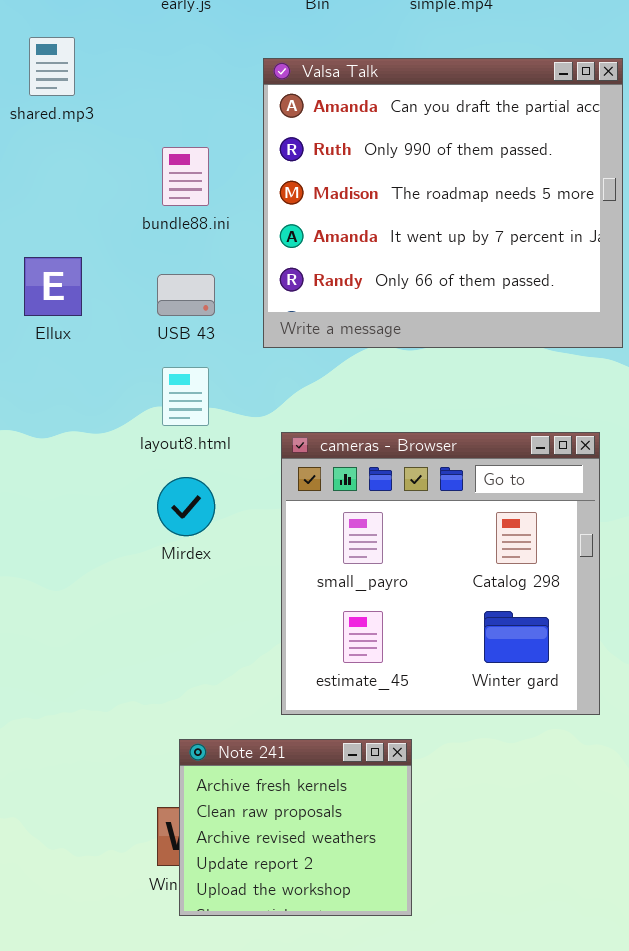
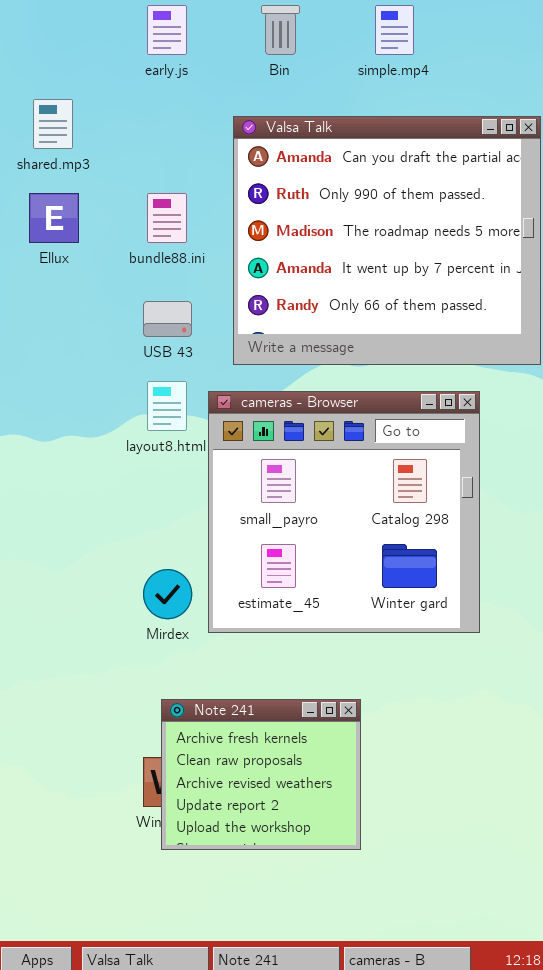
Ellux: [24,257,82,316] -> [29,193,79,243], moved
cameras - Browser: [281,432,600,715] -> [208,391,480,633], moved
Mirdex: [157,477,215,536] -> [143,569,192,619], moved

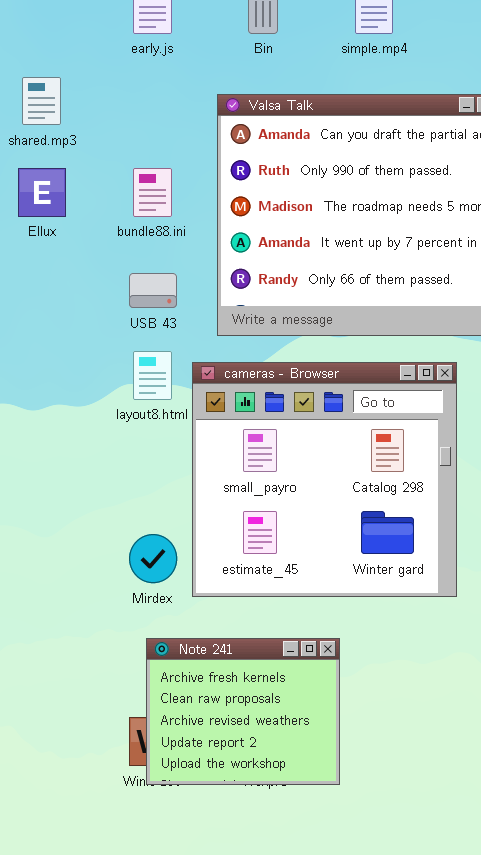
Note 241: [161,699,361,850] -> [146,638,340,785], moved

